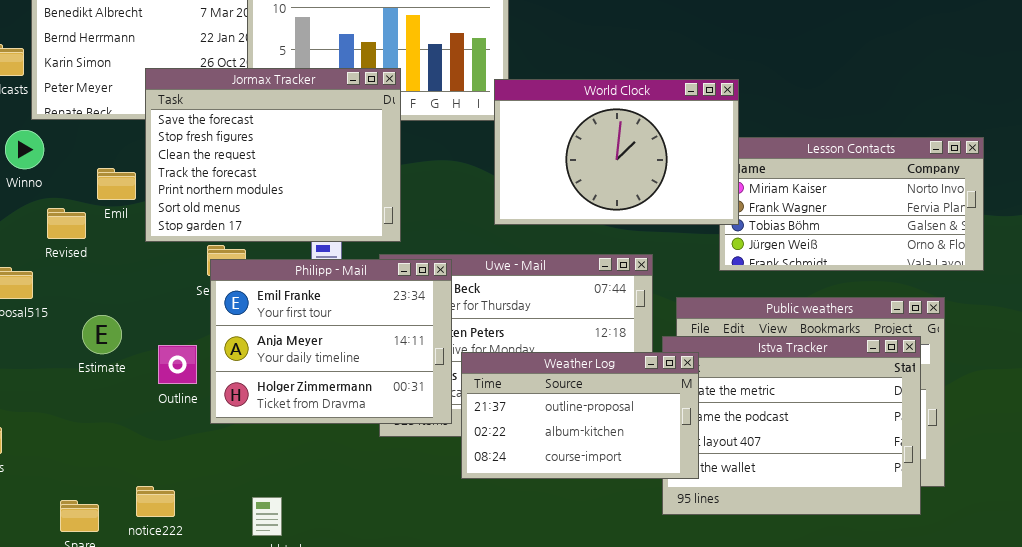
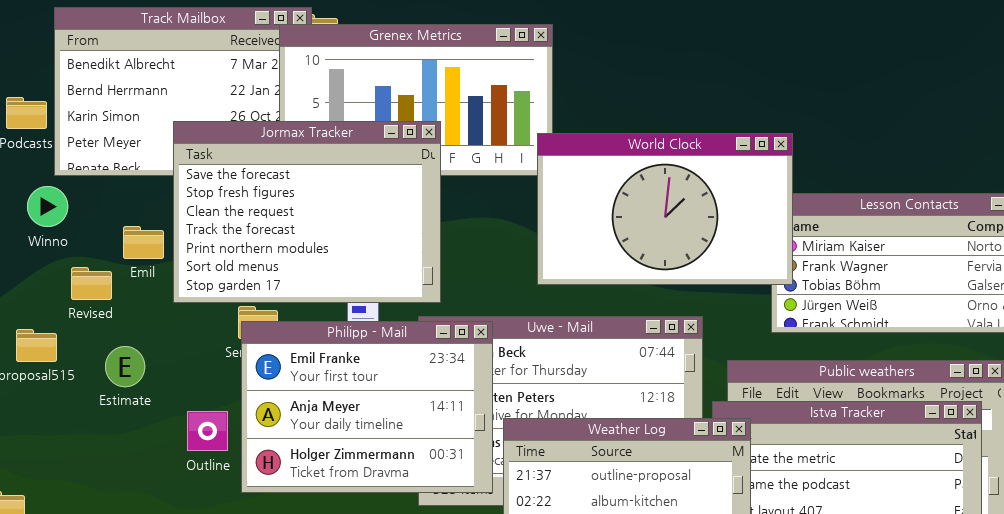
Estimate: [82,315,122,354] -> [105,346,145,387], moved

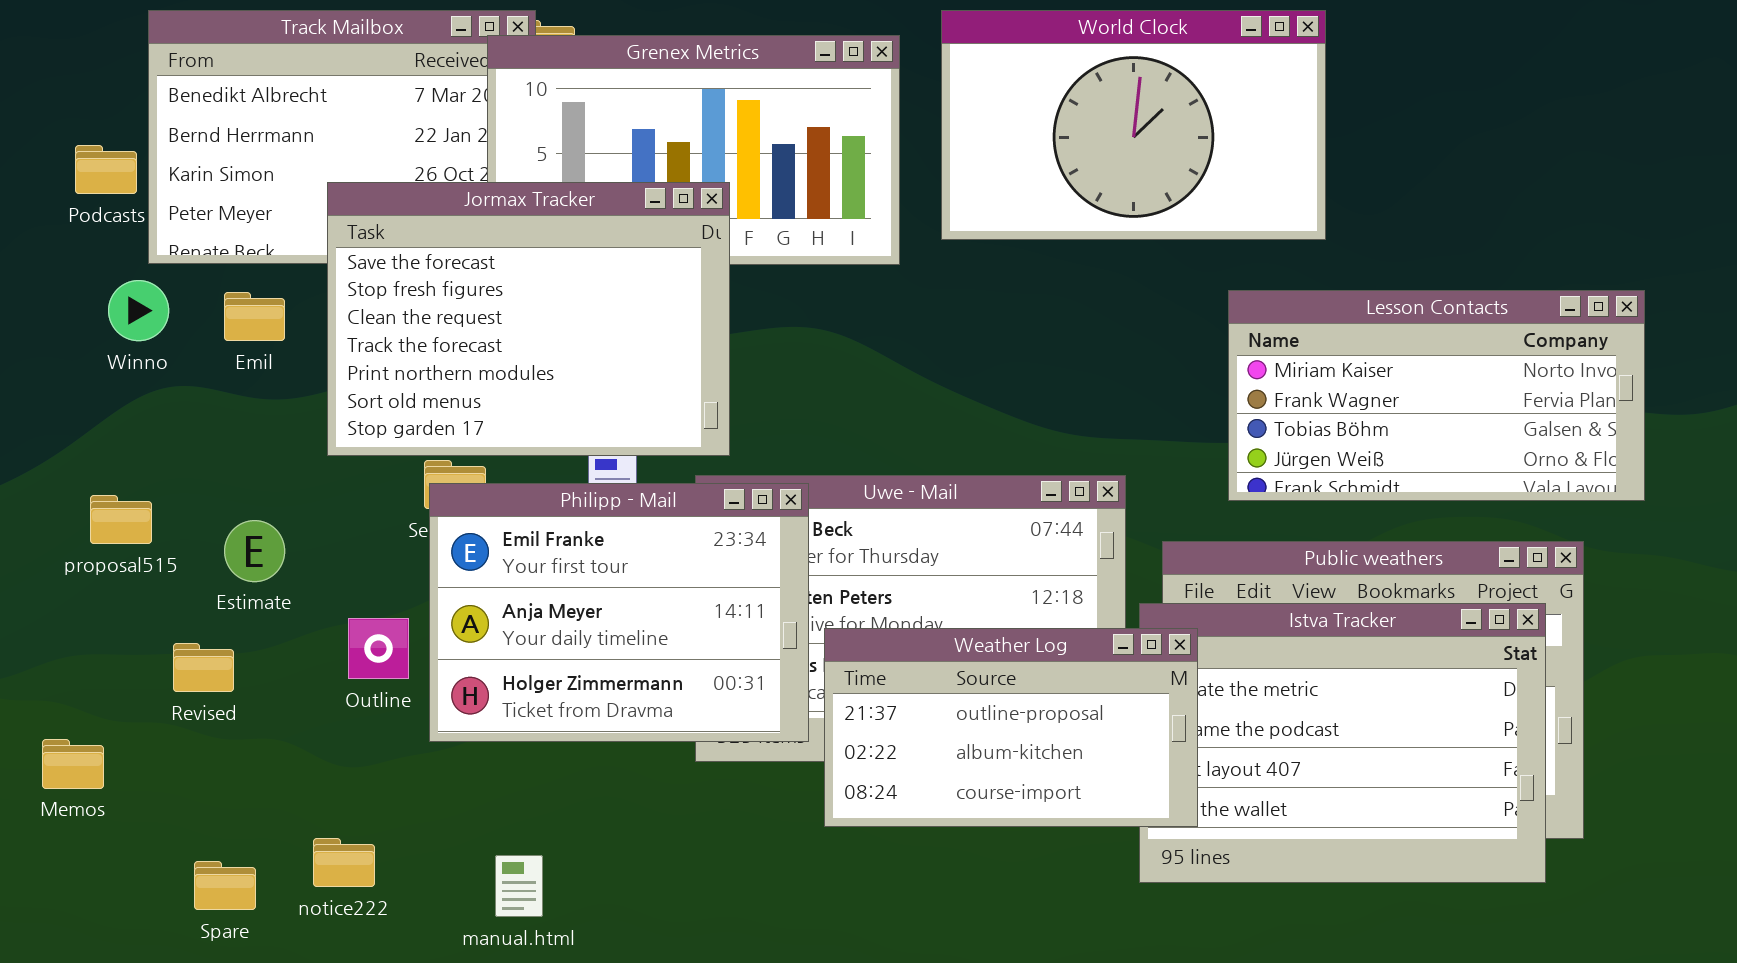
World Clock: [537,133,793,285] -> [941,10,1326,240], moved
Emil: [123,226,164,259] -> [224,292,285,341], moved
Revised: [71,267,112,300] -> [173,643,234,692], moved

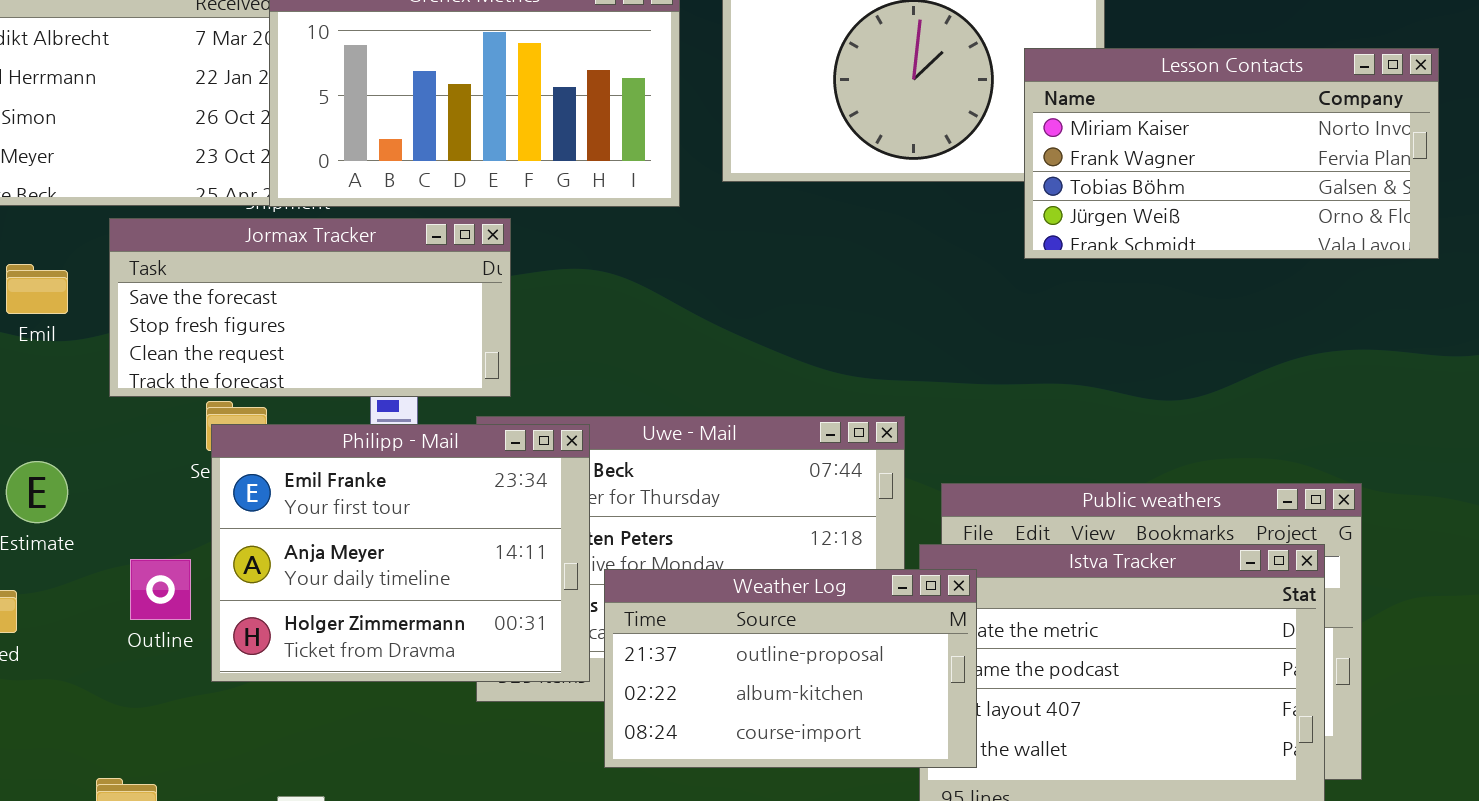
Jormax Tracker: [327,182,730,456] -> [109,218,511,397], resized
Lesson Contacts: [1228,290,1645,501] -> [1024,48,1439,259], moved
Emil: [224,292,285,341] -> [6,264,68,314], moved

